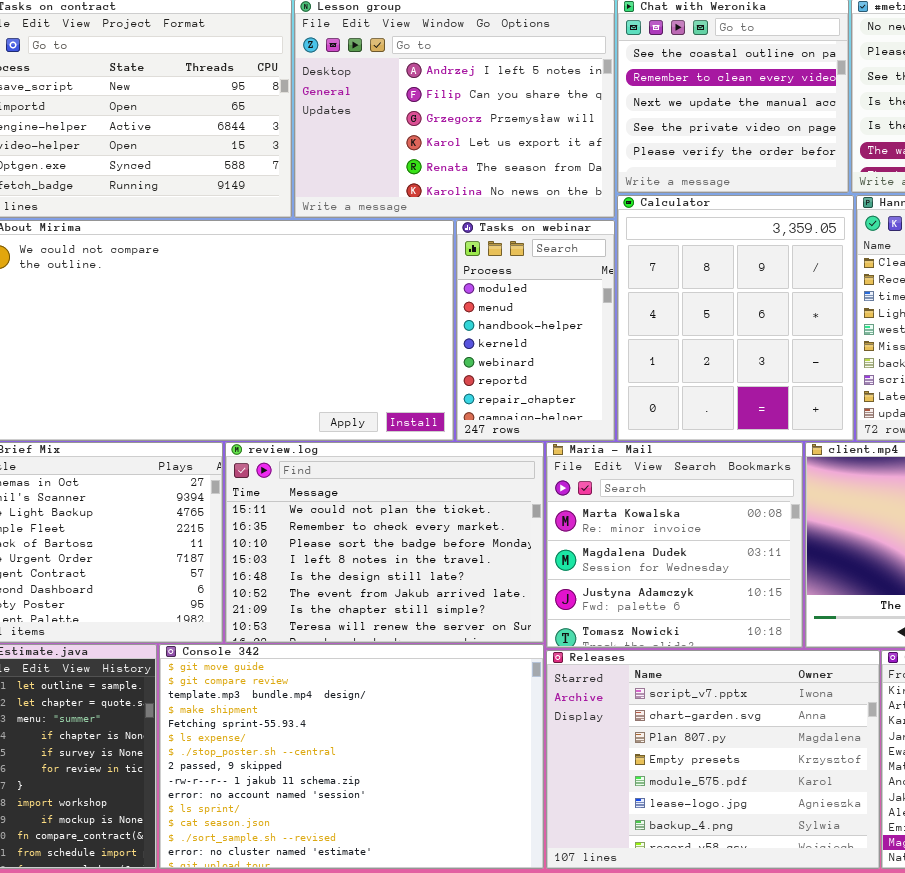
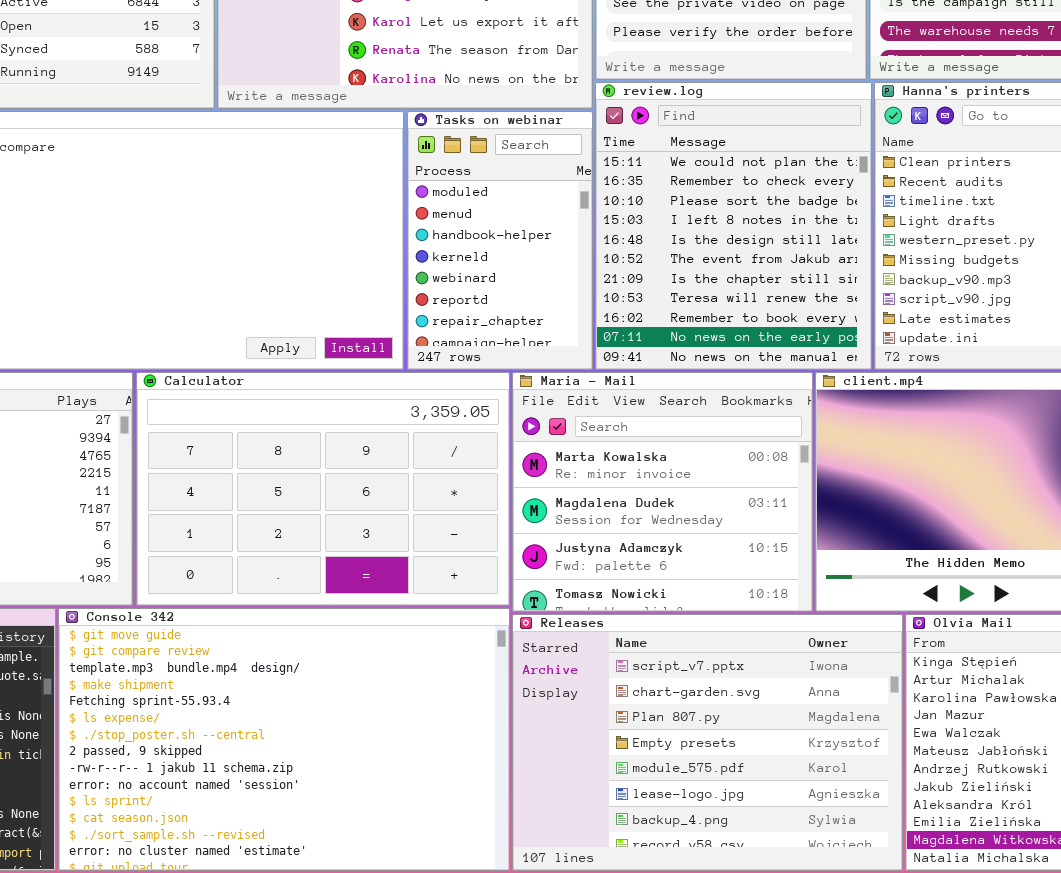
Calculator: [617,195,854,441] -> [136,372,510,606], moved, resized
review.log: [225,442,544,643] -> [595,82,872,370], moved, resized

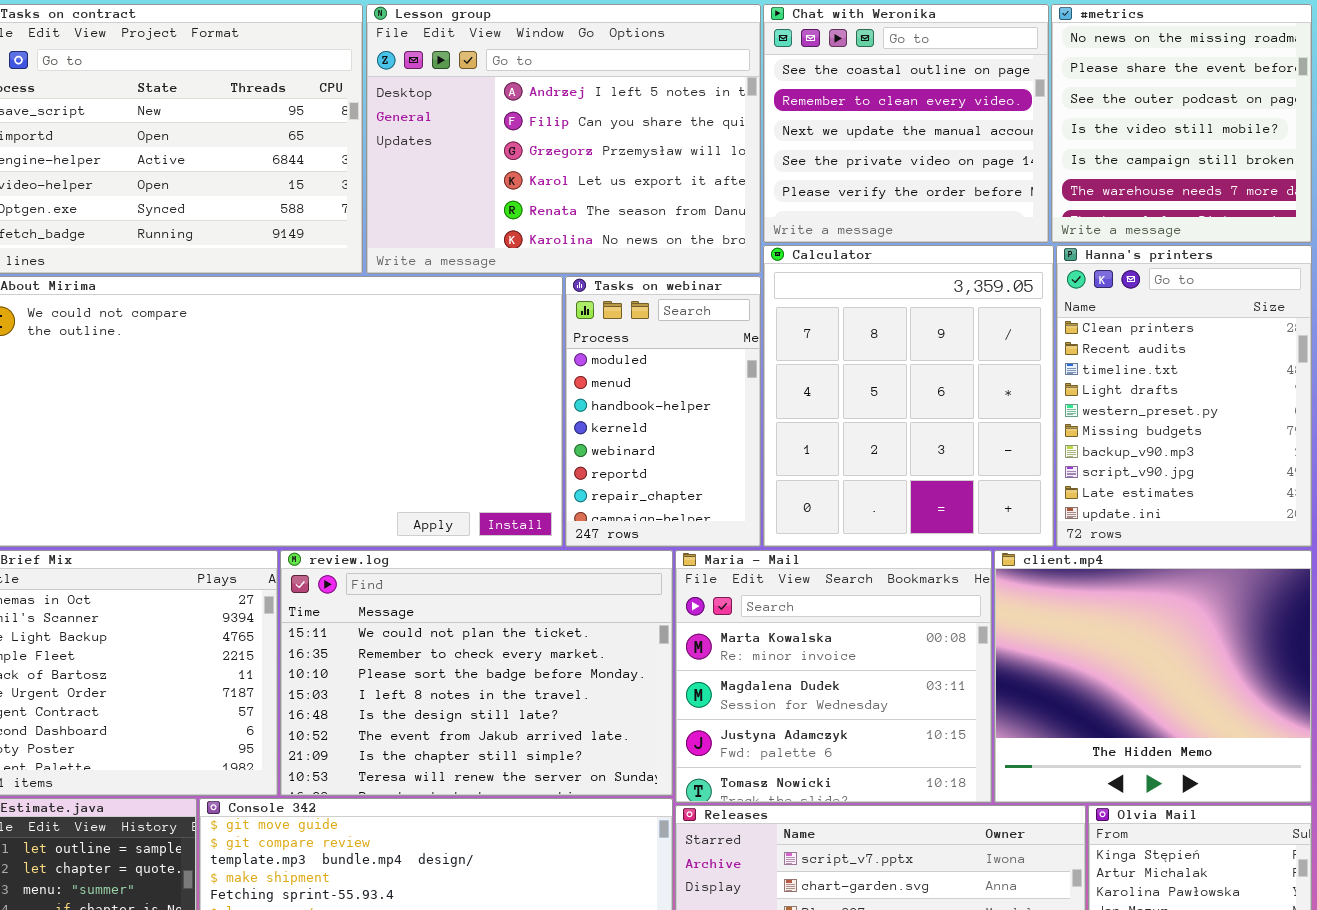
review.log: [595,82,872,370] -> [280,550,673,796], moved, resized
Calculator: [136,372,510,606] -> [763,245,1054,547], moved, resized

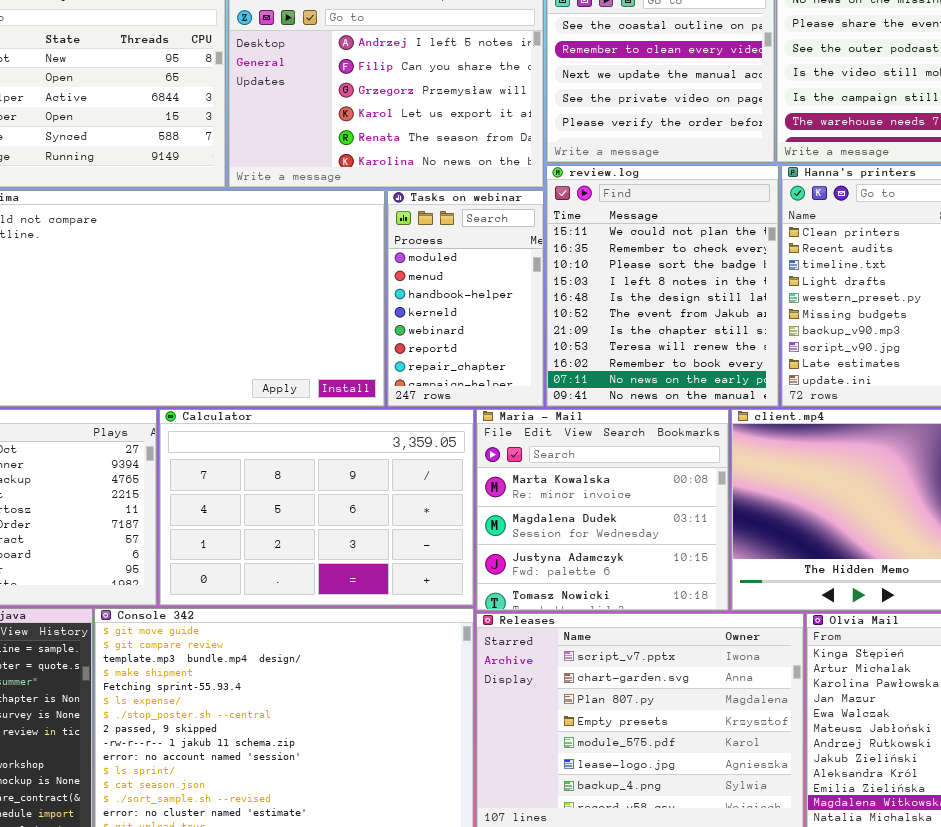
Calculator: [763,245,1054,547] -> [159,409,474,606], moved, resized
review.log: [280,550,673,796] -> [546,165,779,407], moved, resized

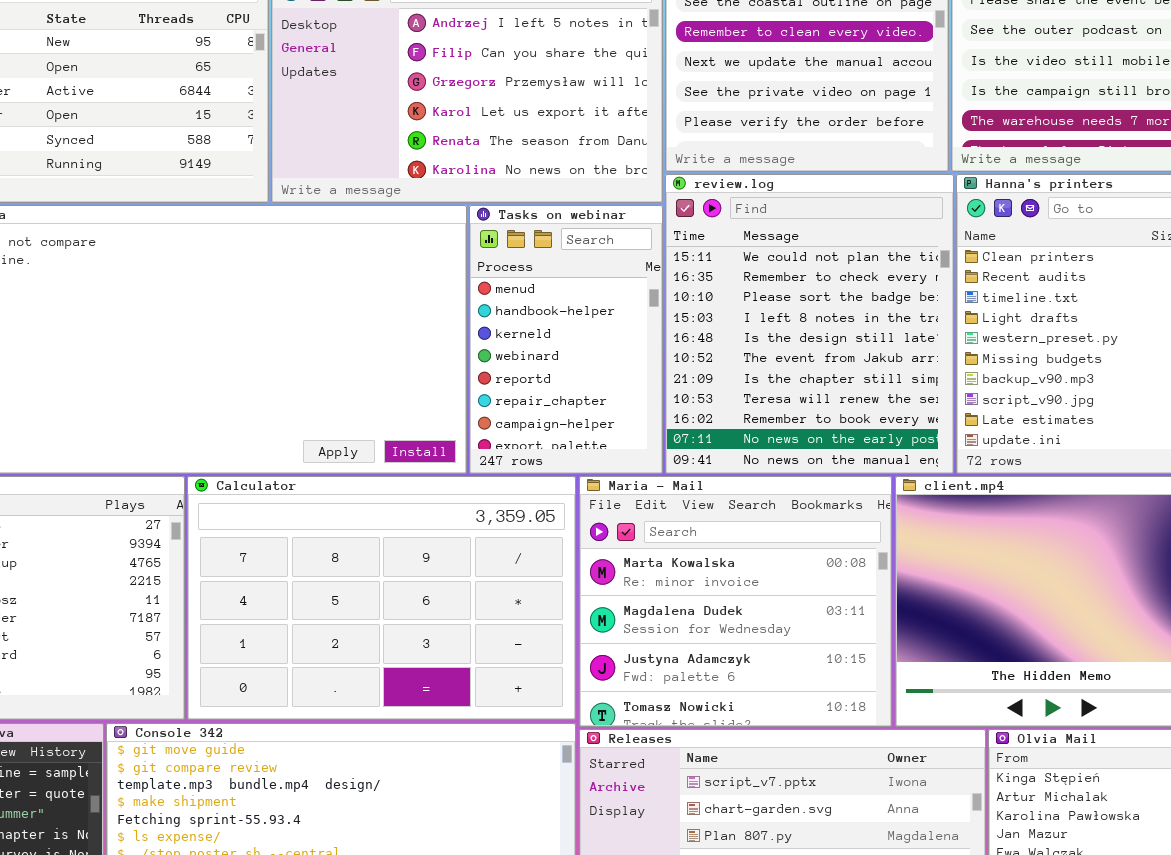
Tasks on webinar: [387,190,544,407] -> [469,205,663,474], scrolled down 1 row

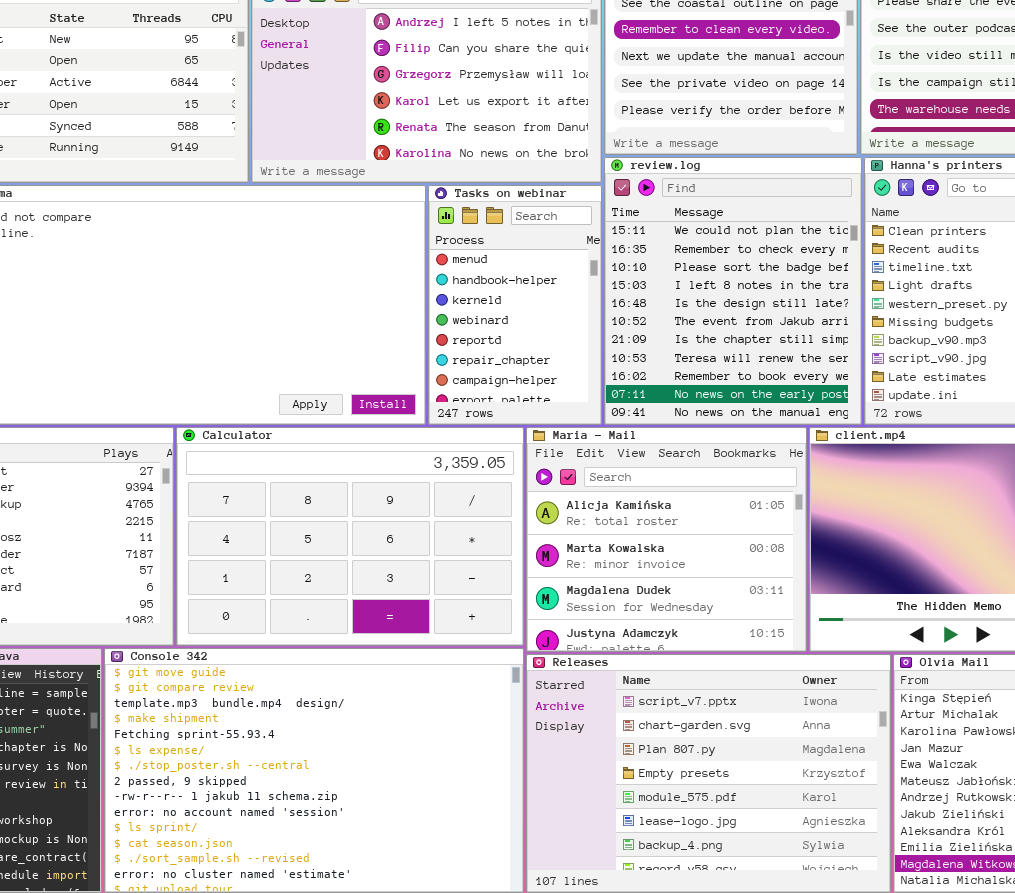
Maria - Mail: [579,476,892,727] -> [526,427,807,652], scrolled up 1 row

